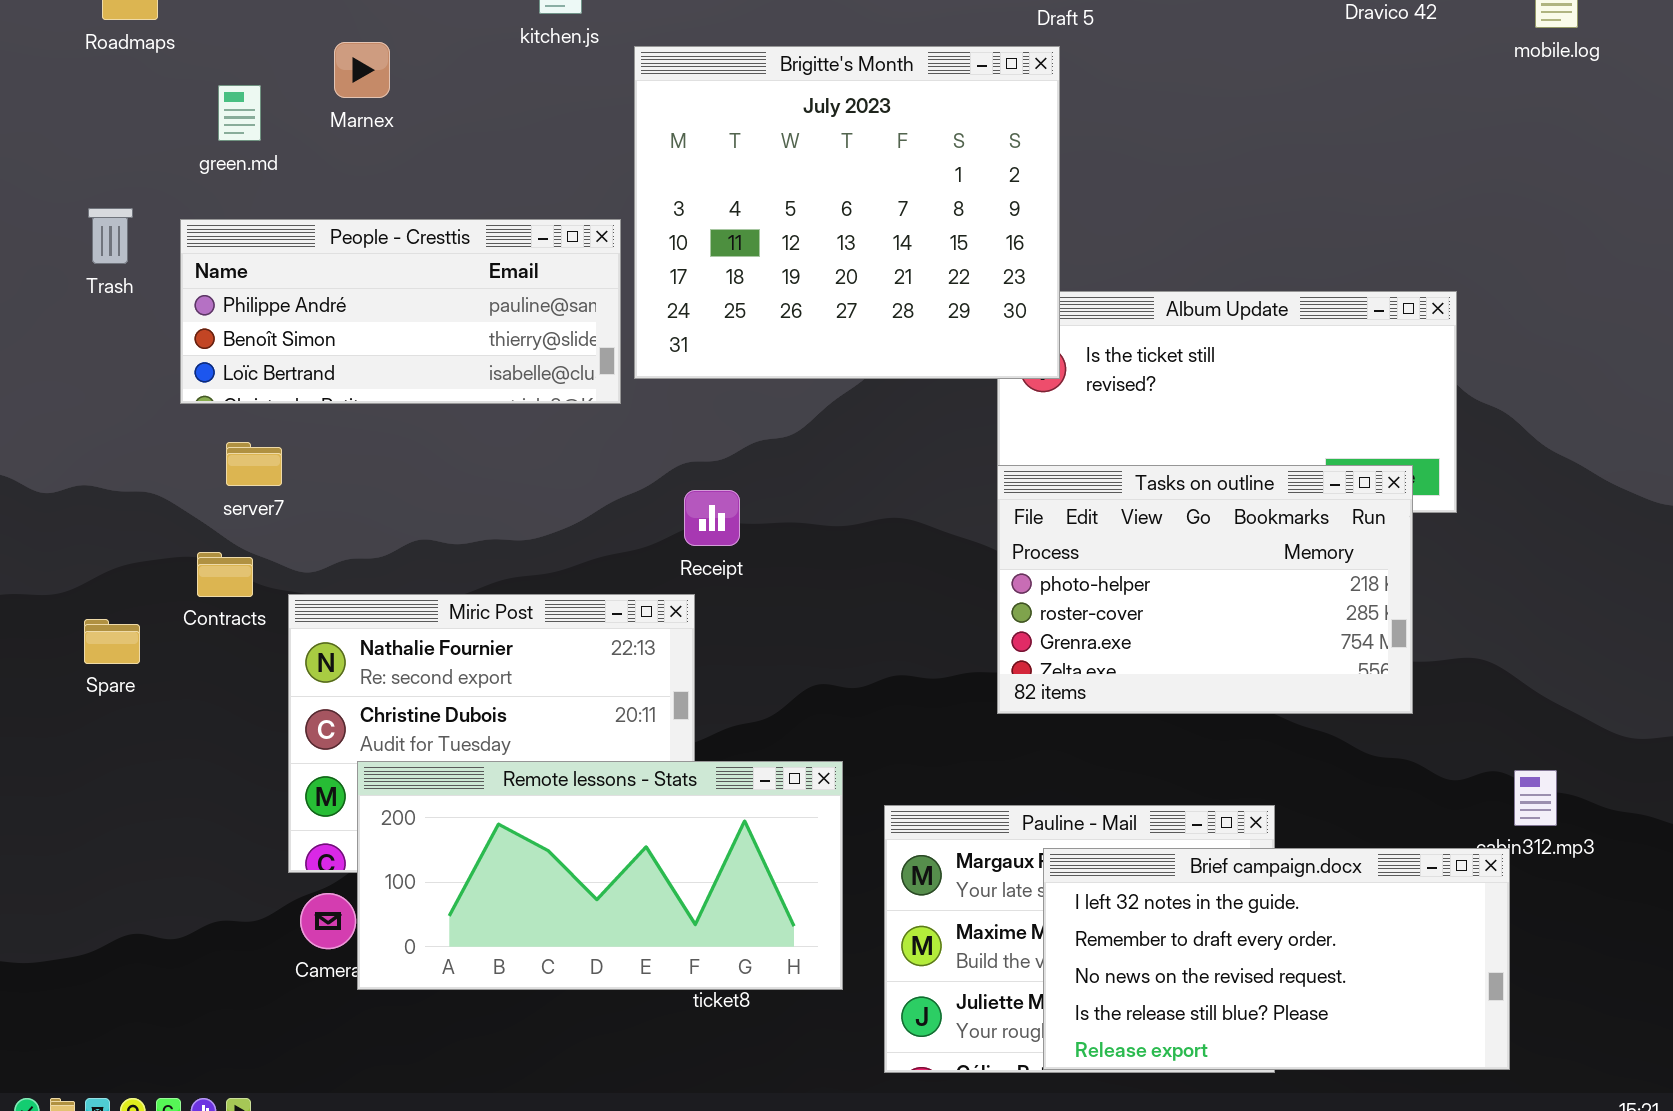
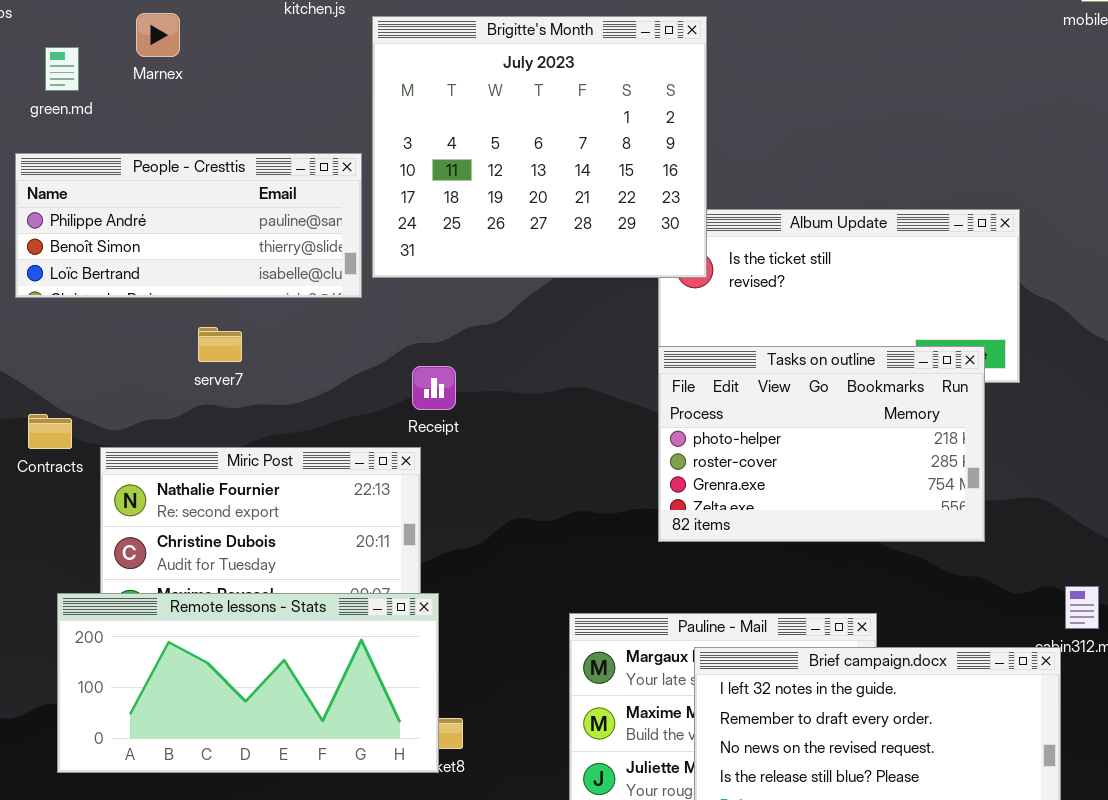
server7: [226,442,282,486] -> [198,327,242,362], moved
Remote lessons - Stats: [357,761,843,990] -> [57,593,439,773], moved

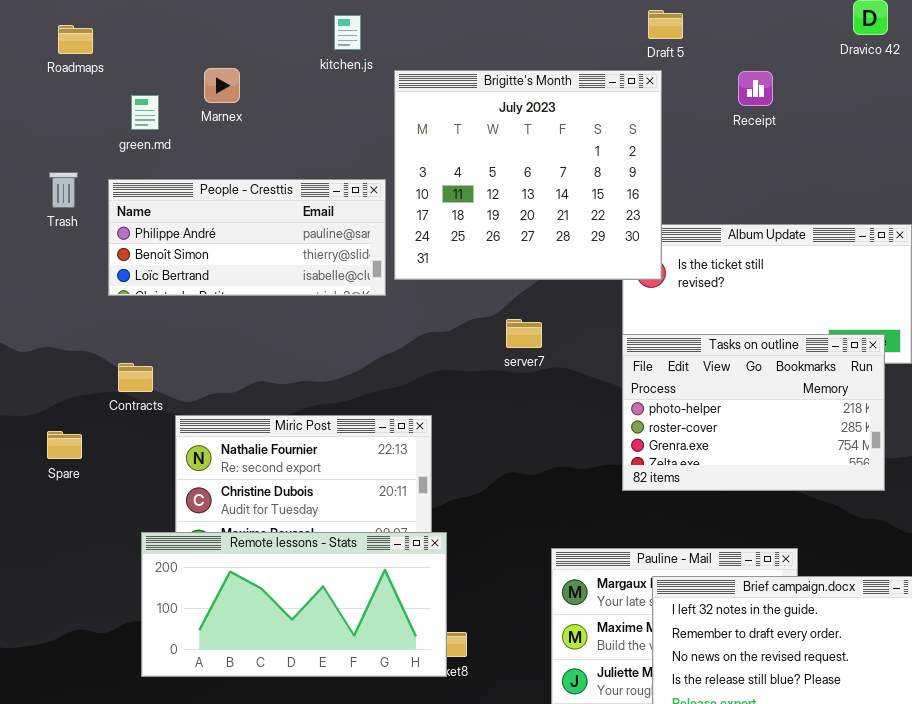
server7: [198,327,242,362] -> [506,319,542,348], moved
Receipt: [412,366,456,410] -> [738,71,773,106], moved
Contracts: [28,414,72,449] -> [118,363,153,392], moved

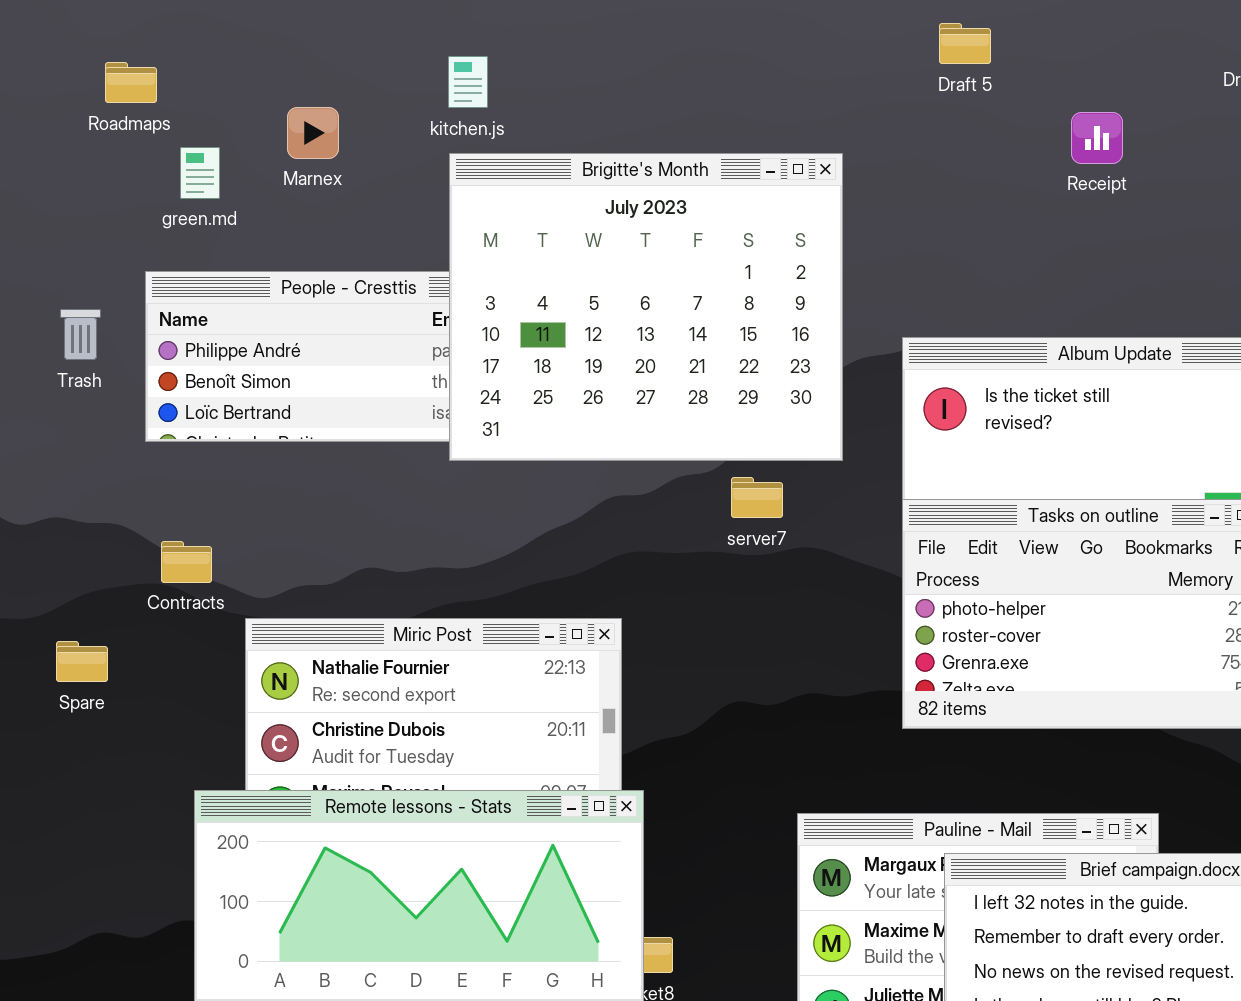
kitchen.js: [334,15,361,50] -> [448,56,488,108], moved
Roadmaps: [58,25,93,54] -> [105,62,157,103], moved
Brigitte's Month: [394,70,662,280] -> [449,153,843,461], moved
Trash: [49,172,78,208] -> [60,309,101,360], moved

